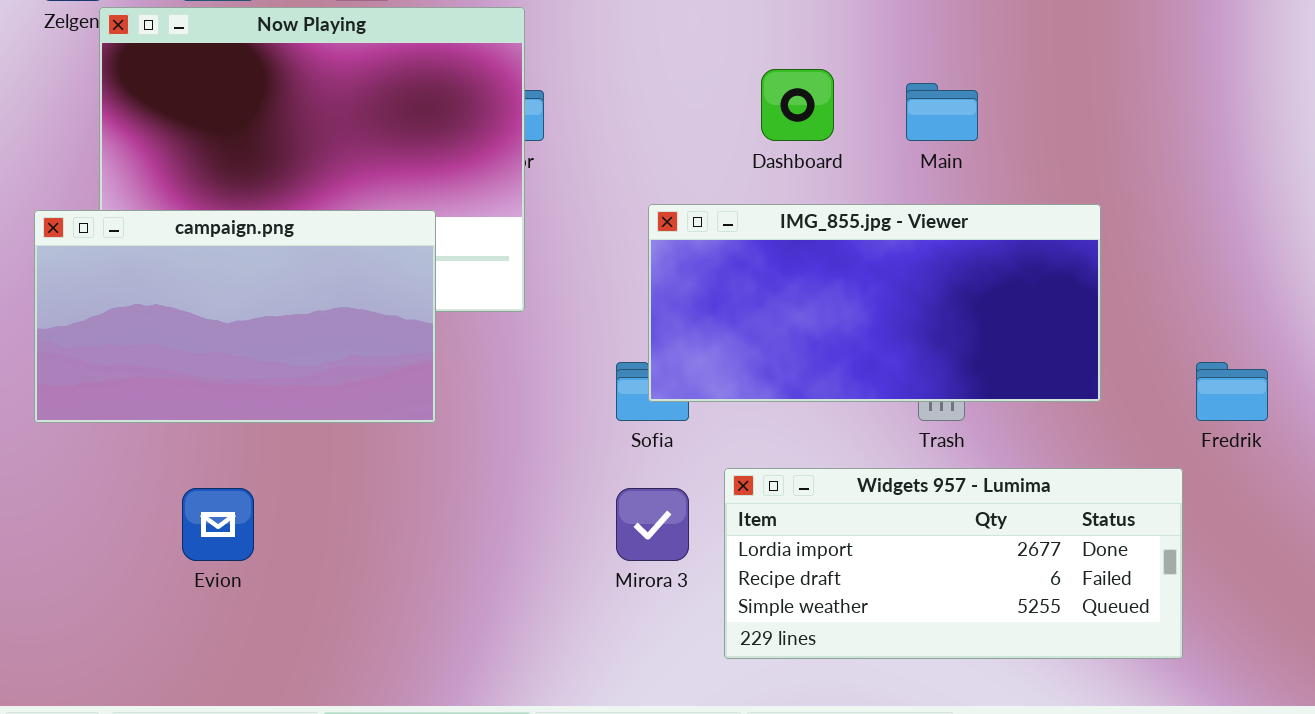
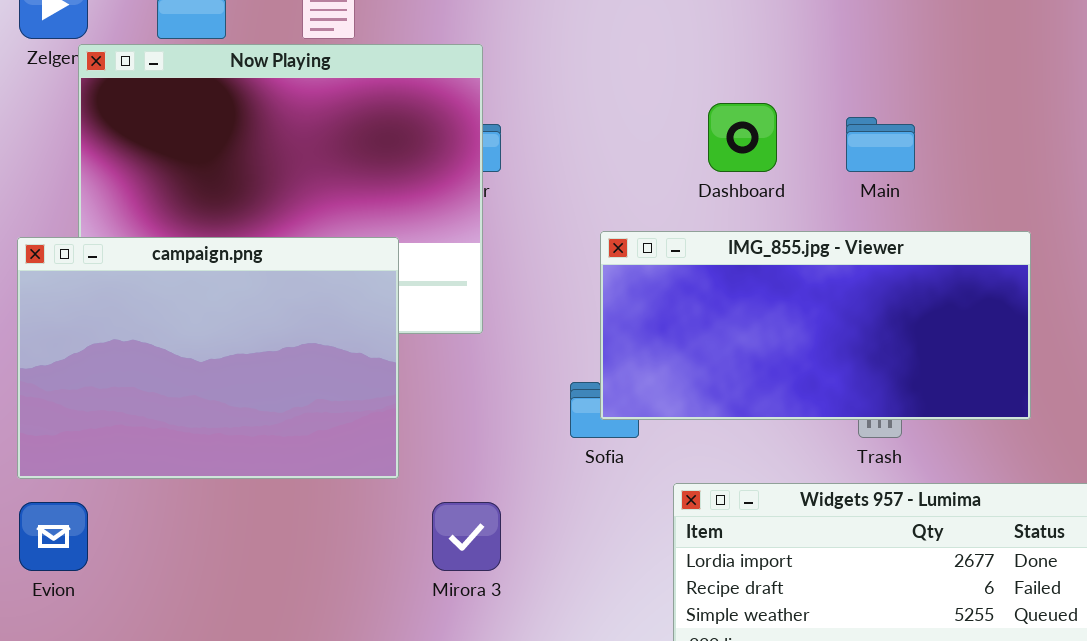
campaign.png: [34,210,436,423] -> [17,237,399,479], resized
Evion: [182,488,254,561] -> [19,502,88,571], moved
Mirora 3: [616,488,689,561] -> [432,502,501,571], moved

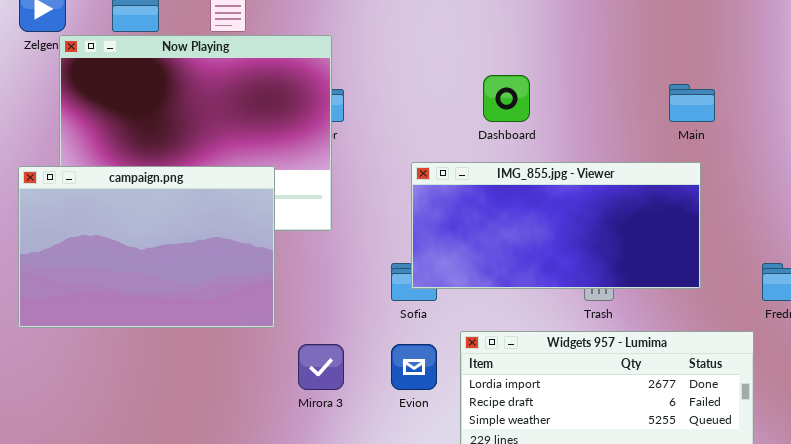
Main: [846,117,915,172] -> [669,84,715,122], moved
Evion: [19,502,88,571] -> [391,344,437,390], moved

